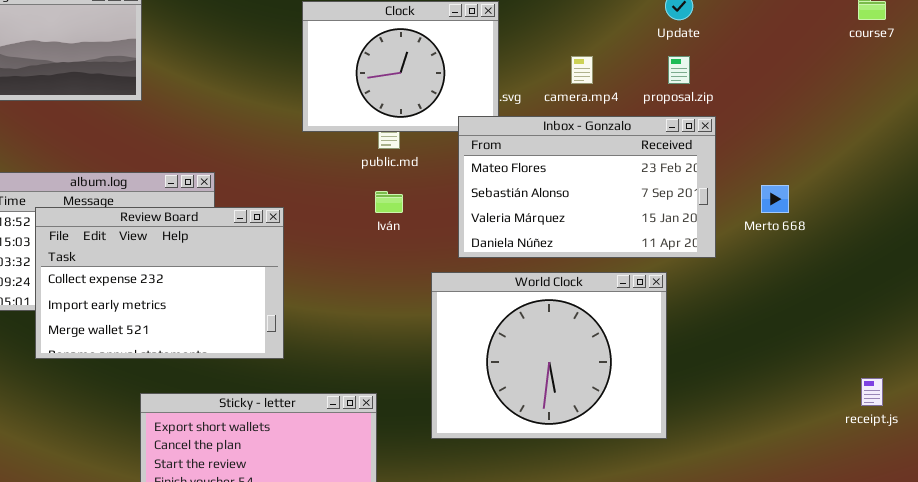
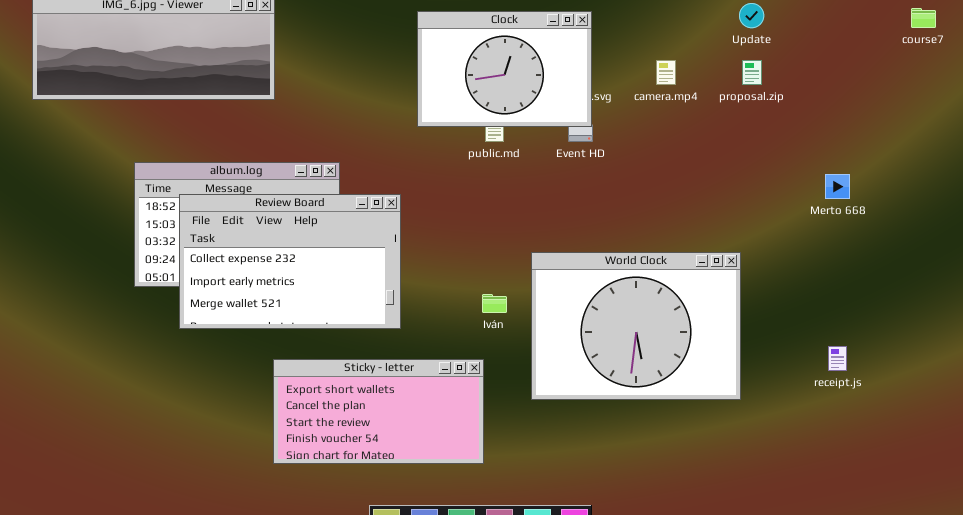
Inbox - Gonzalo: [458,116,716,258] -> none, closed
Iván: [375,191,403,213] -> [482,294,507,313], moved
receipt.js: [861,378,883,406] -> [828,346,847,371], moved

